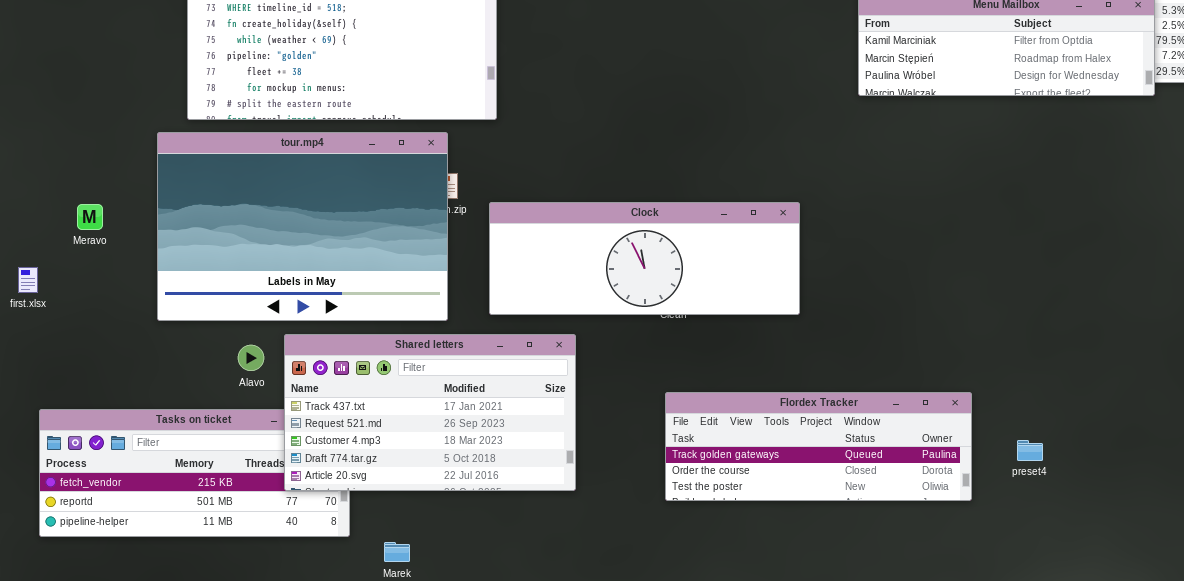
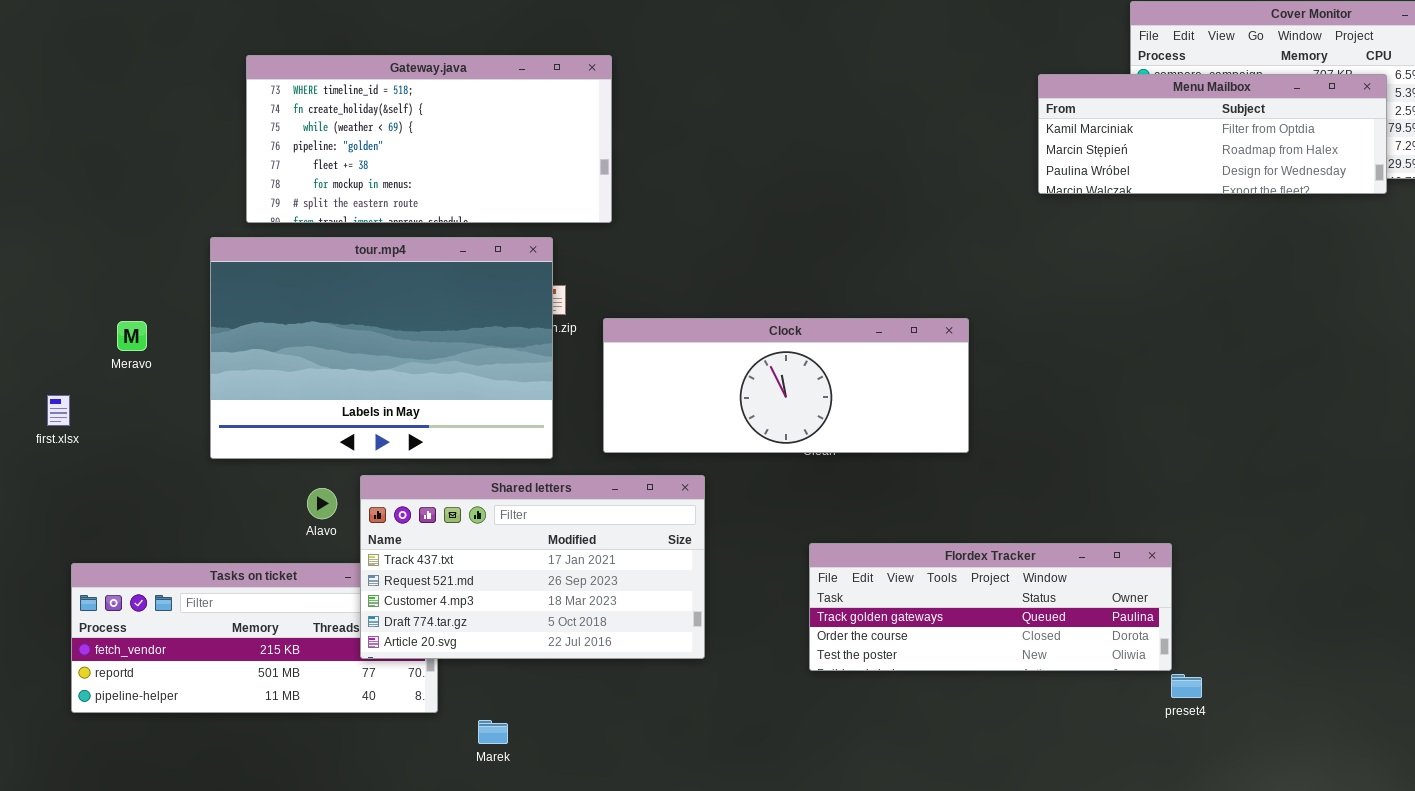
preset4: [1017,440,1043,461] -> [1171,674,1202,698], moved

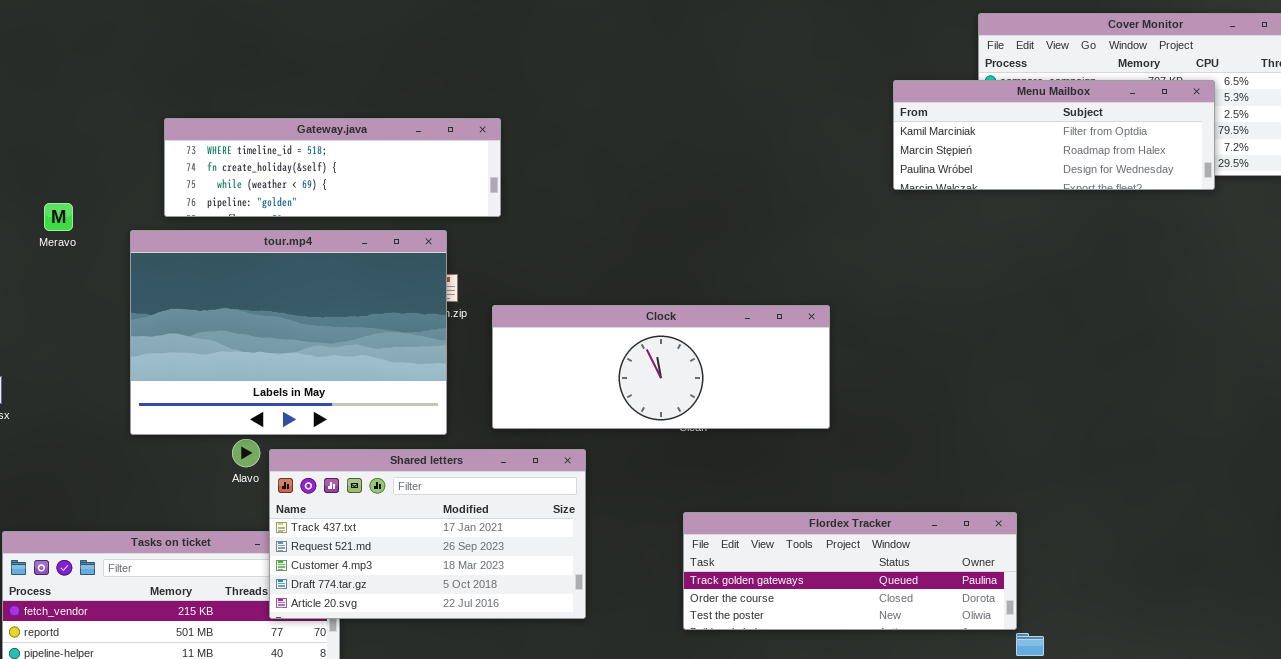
Gateway.java: [246,55,612,223] -> [164,118,501,217], resized
Meravo: [117,321,147,351] -> [44,203,73,231], moved
Alavo: [307,488,337,519] -> [232,439,260,467], moved

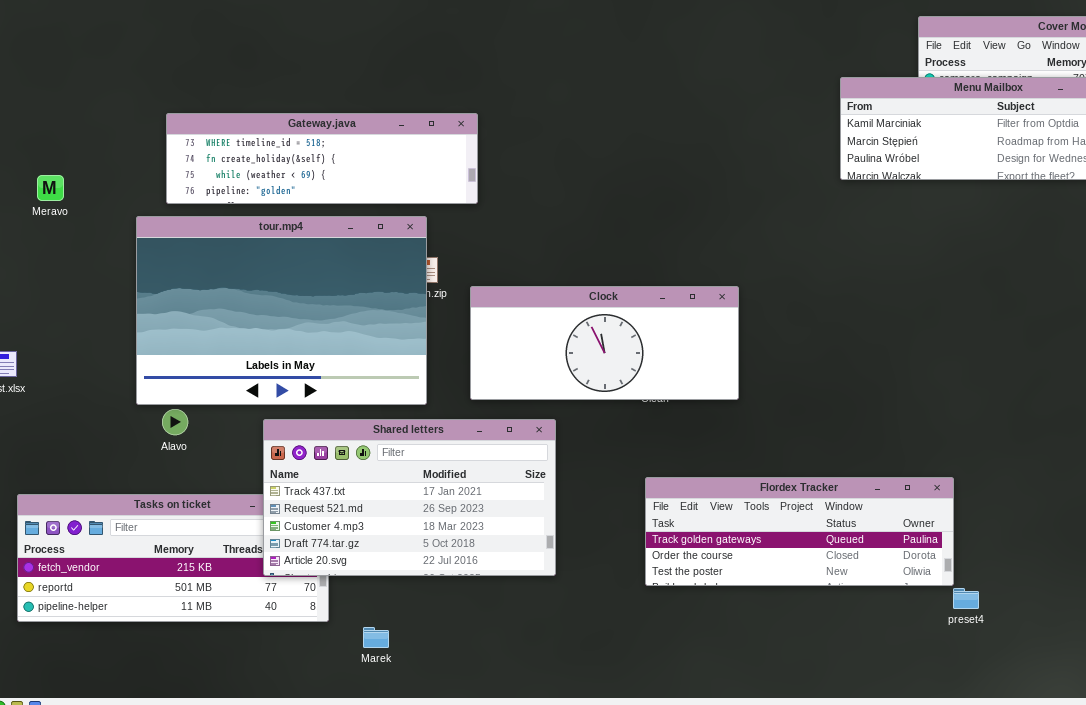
Meravo: [44,203,73,231] -> [37,175,64,201], moved
Clock: [492,305,830,429] -> [470,286,739,400], resized
Alavo: [232,439,260,467] -> [162,409,188,435], moved

